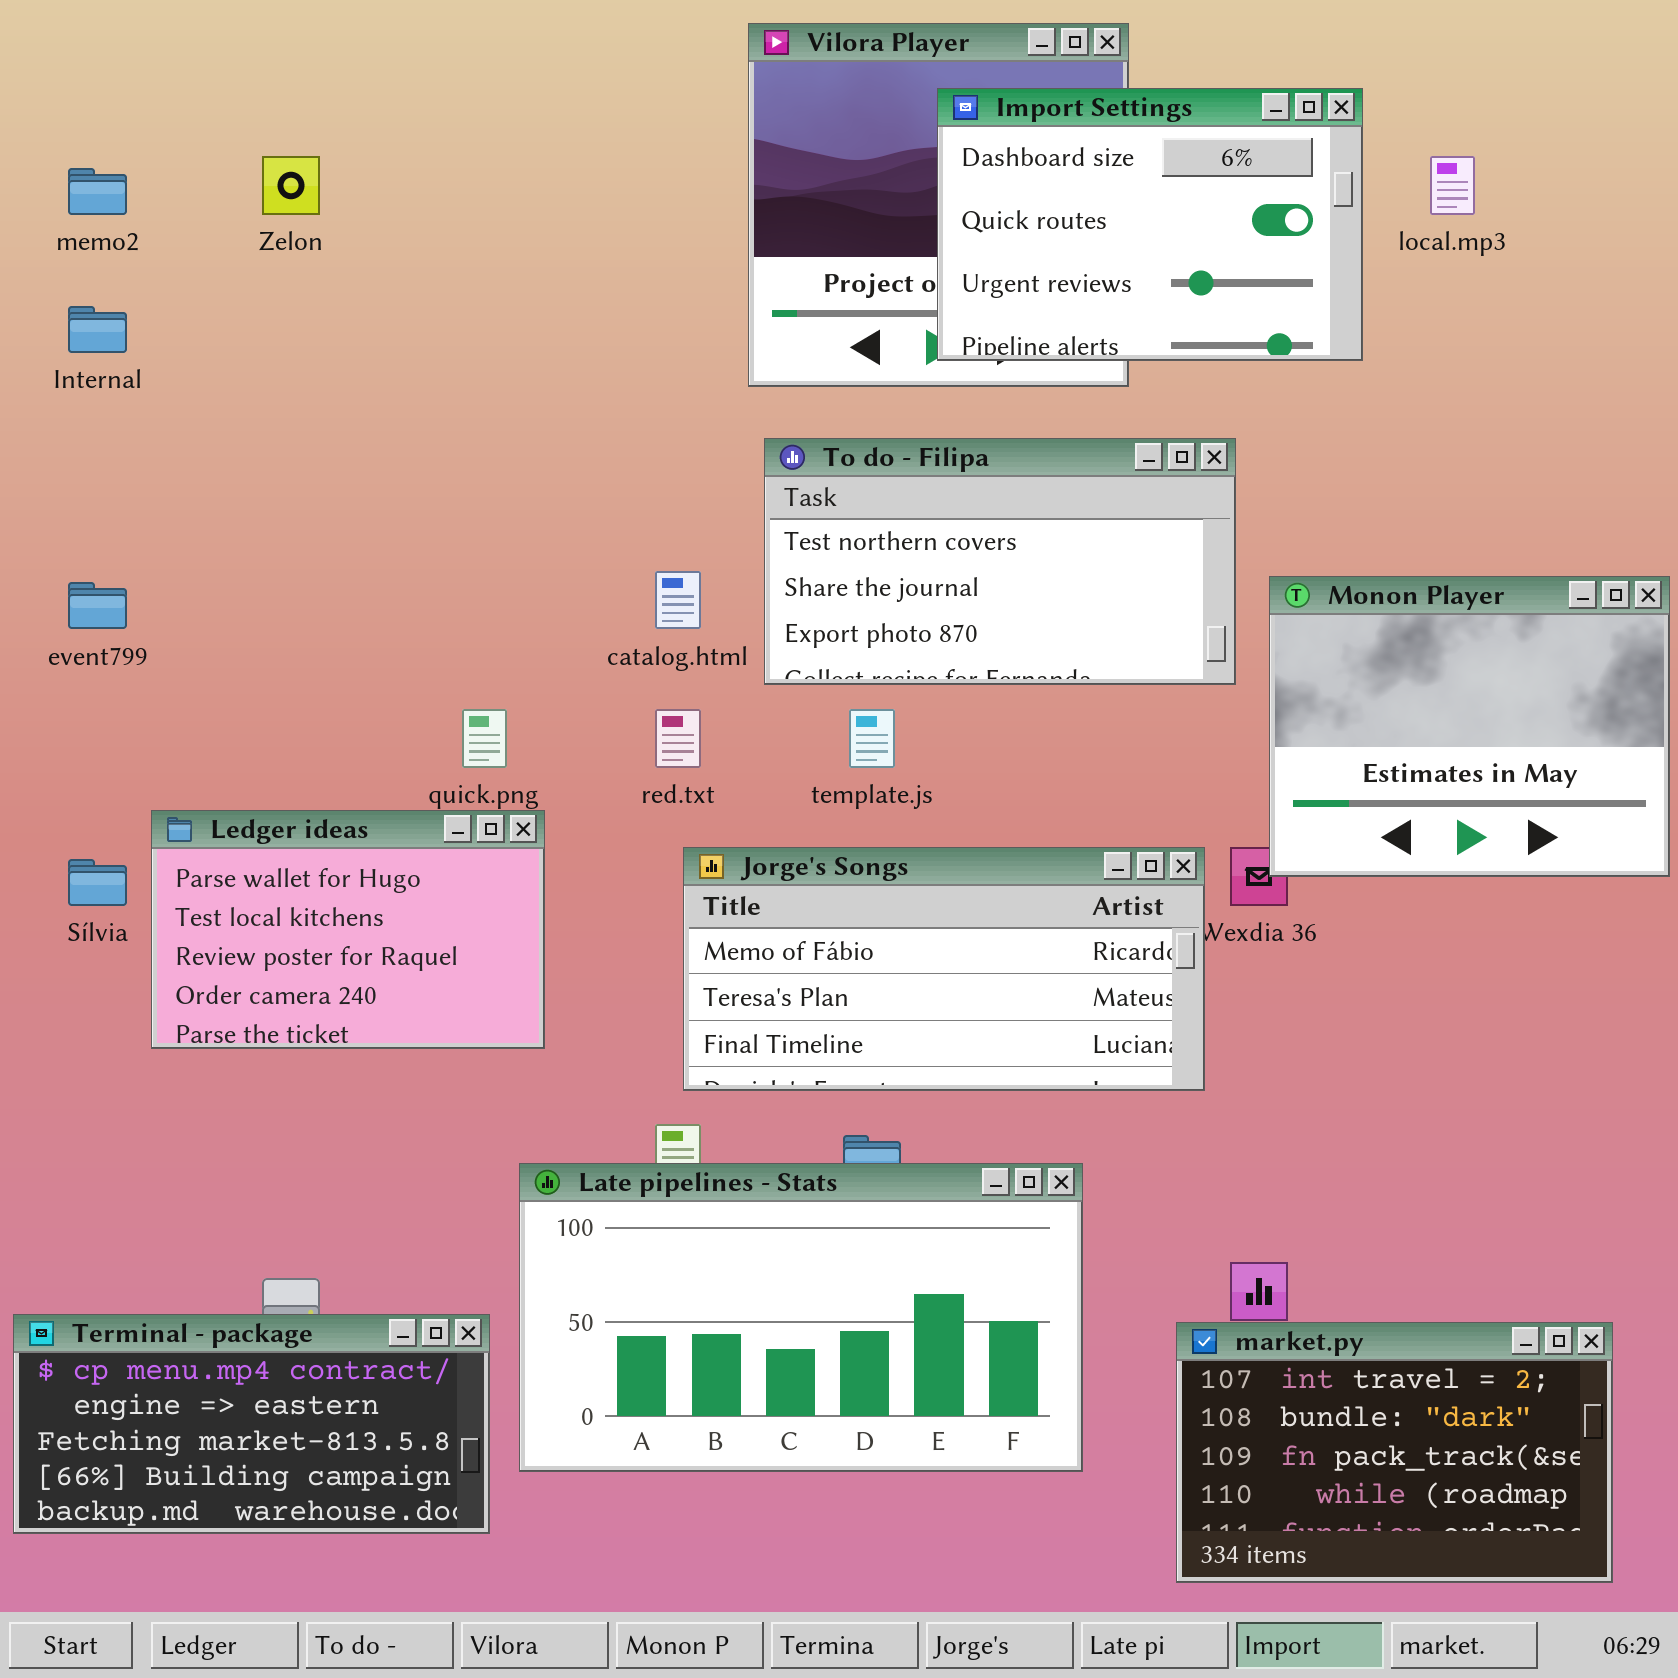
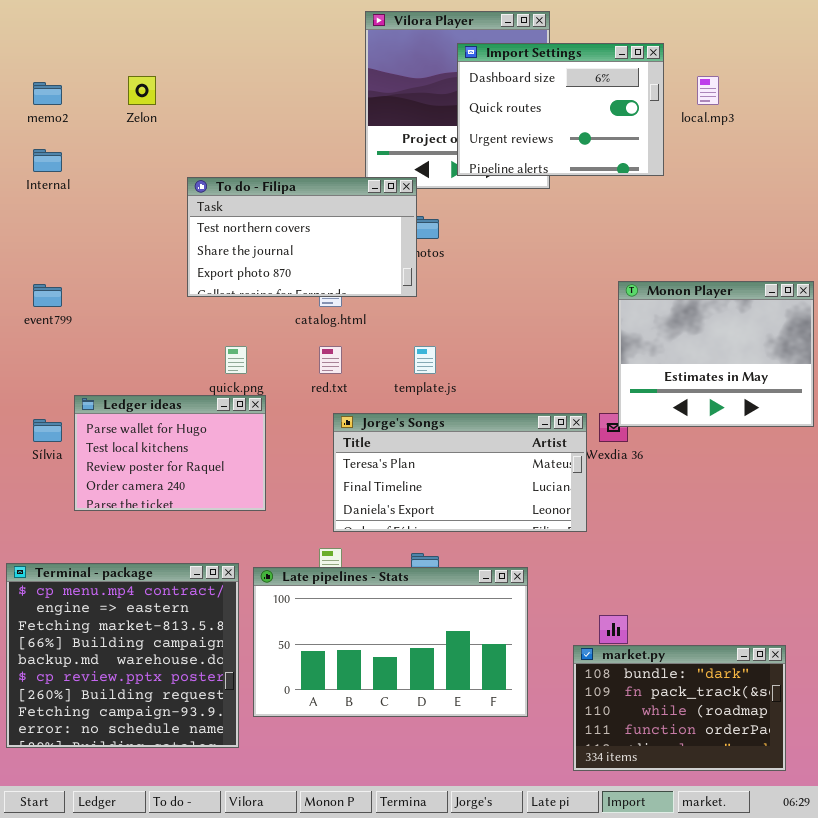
To do - Filipa: [764,438,1236,685] -> [187,177,417,297], moved
Jorge's Songs: [683,847,1205,1091] -> [333,413,587,532], scrolled down 1 row
Terminal - package: [13,1314,490,1534] -> [6,563,239,748], resized
market.py: [1176,1322,1613,1583] -> [573,645,786,771], scrolled down 1 row

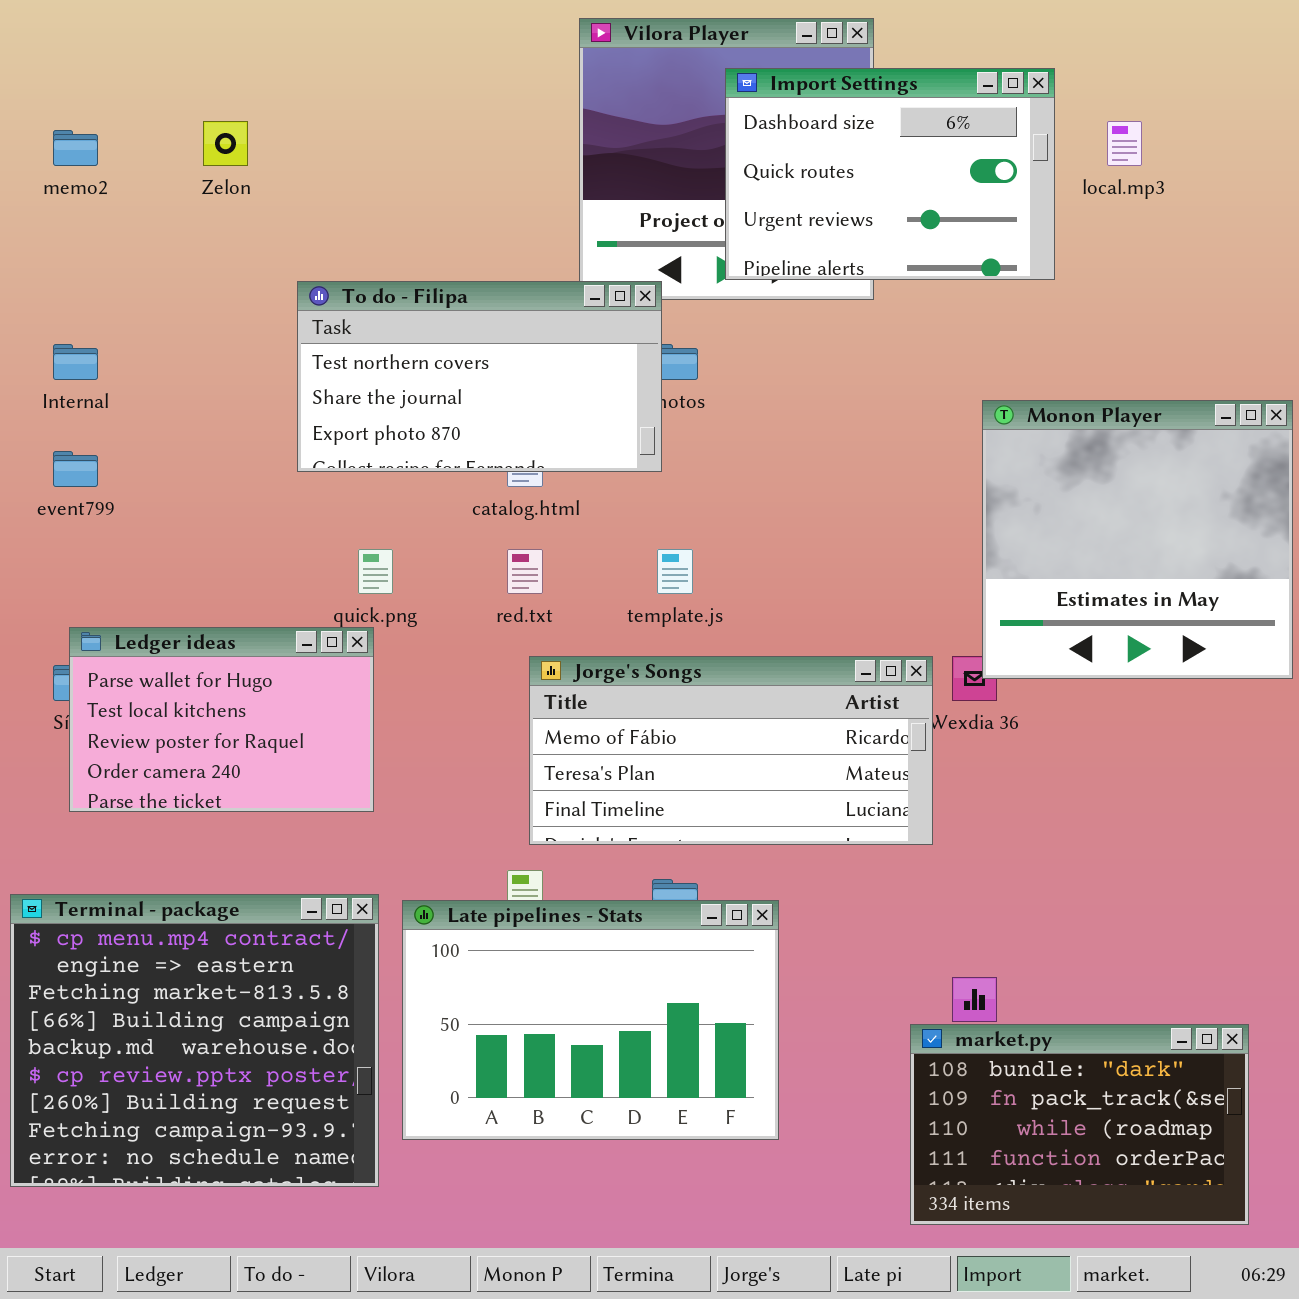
Internal: [33,149,62,172] -> [53,344,98,380], moved
Monon Player: [618,281,814,427] -> [982,400,1293,679], resized
Ledger ideas: [74,395,266,511] -> [69,627,374,812], moved
Jorge's Songs: [333,413,587,532] -> [529,656,933,845], scrolled up 1 row
Late pipelines - Stats: [253,567,528,717] -> [402,900,779,1140], resized

